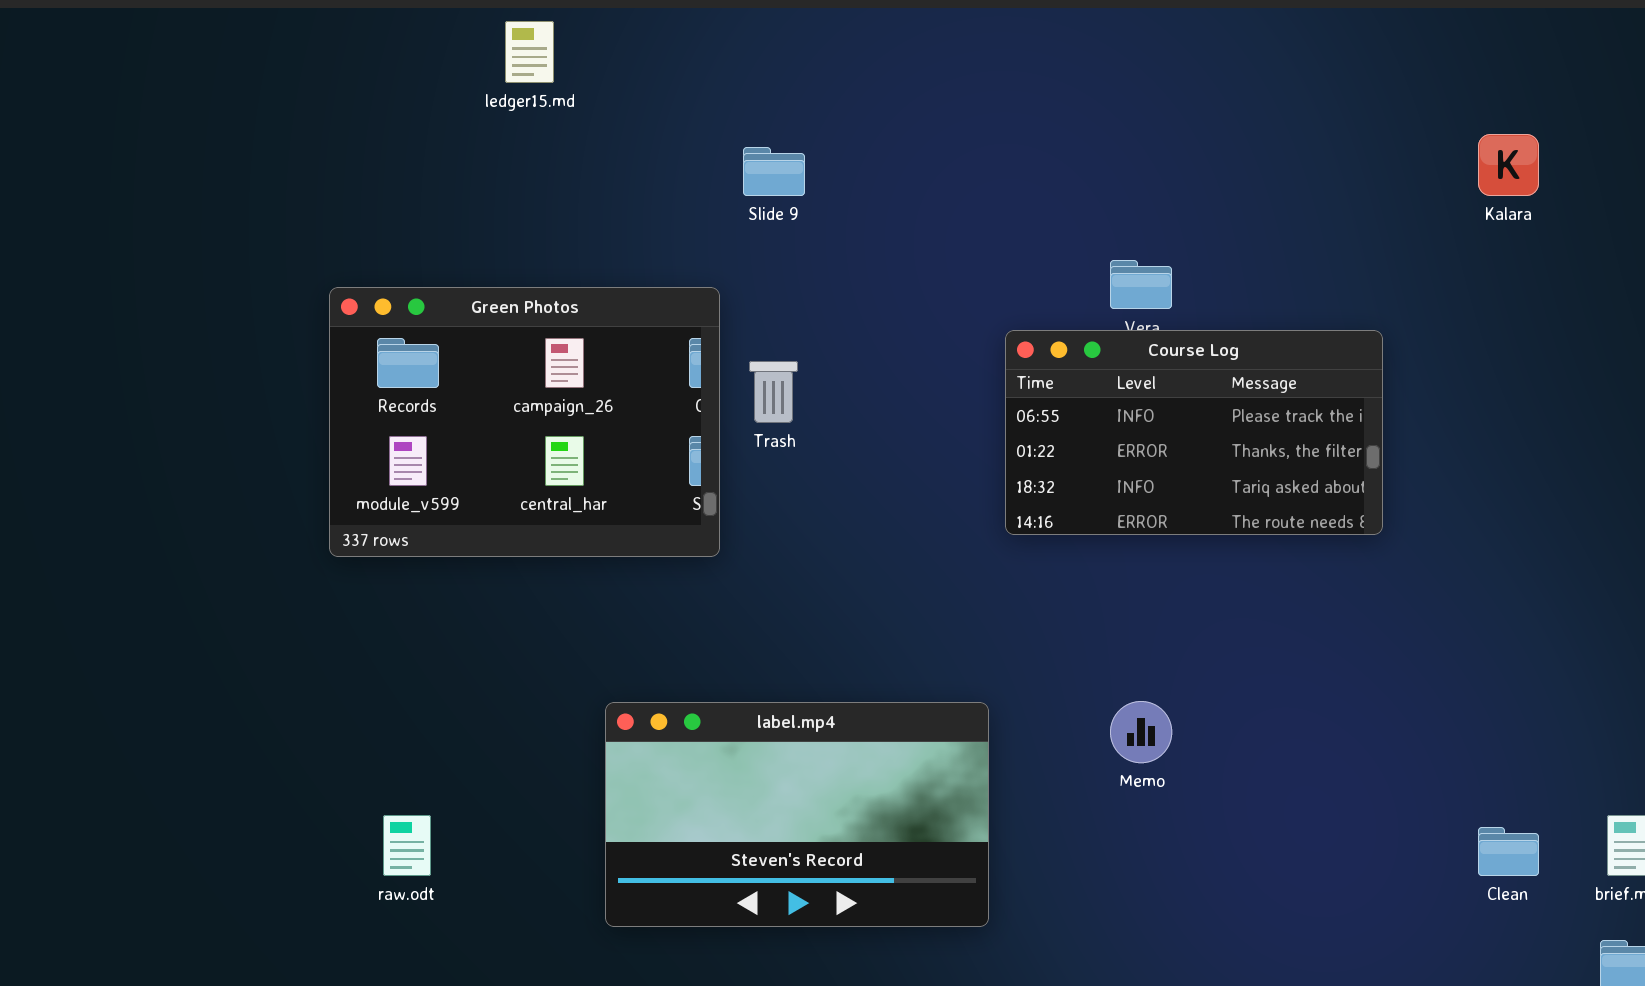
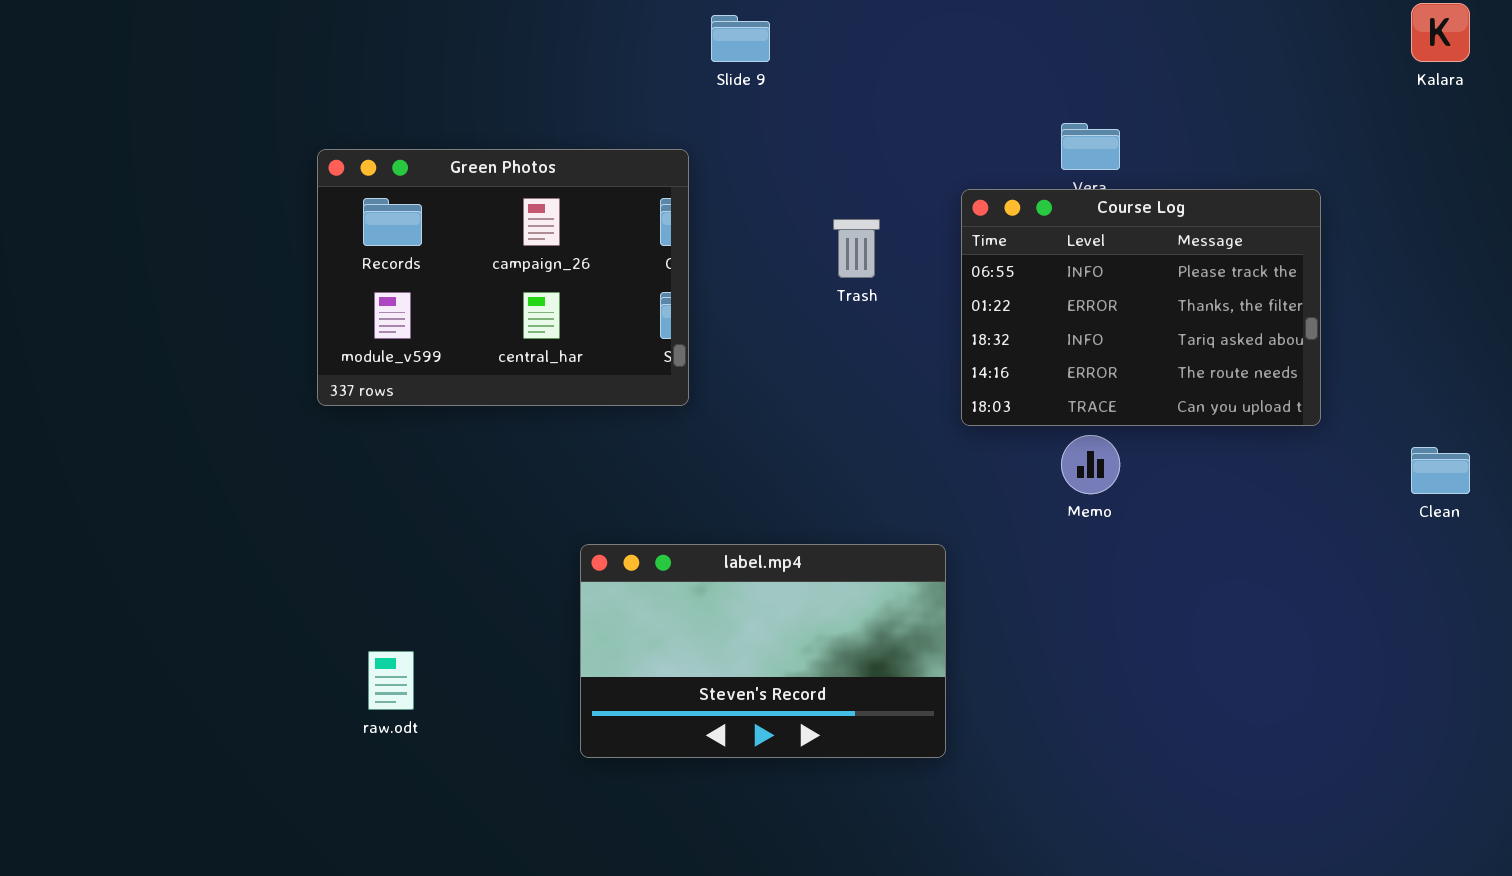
Course Log: [1005,330,1383,535] -> [961,189,1321,426], resized
Trash: [749,361,798,423] -> [833,219,880,278], moved
Memo: [1110,701,1172,763] -> [1061,435,1120,494], moved
Clean: [1478,827,1539,876] -> [1411,447,1470,494], moved

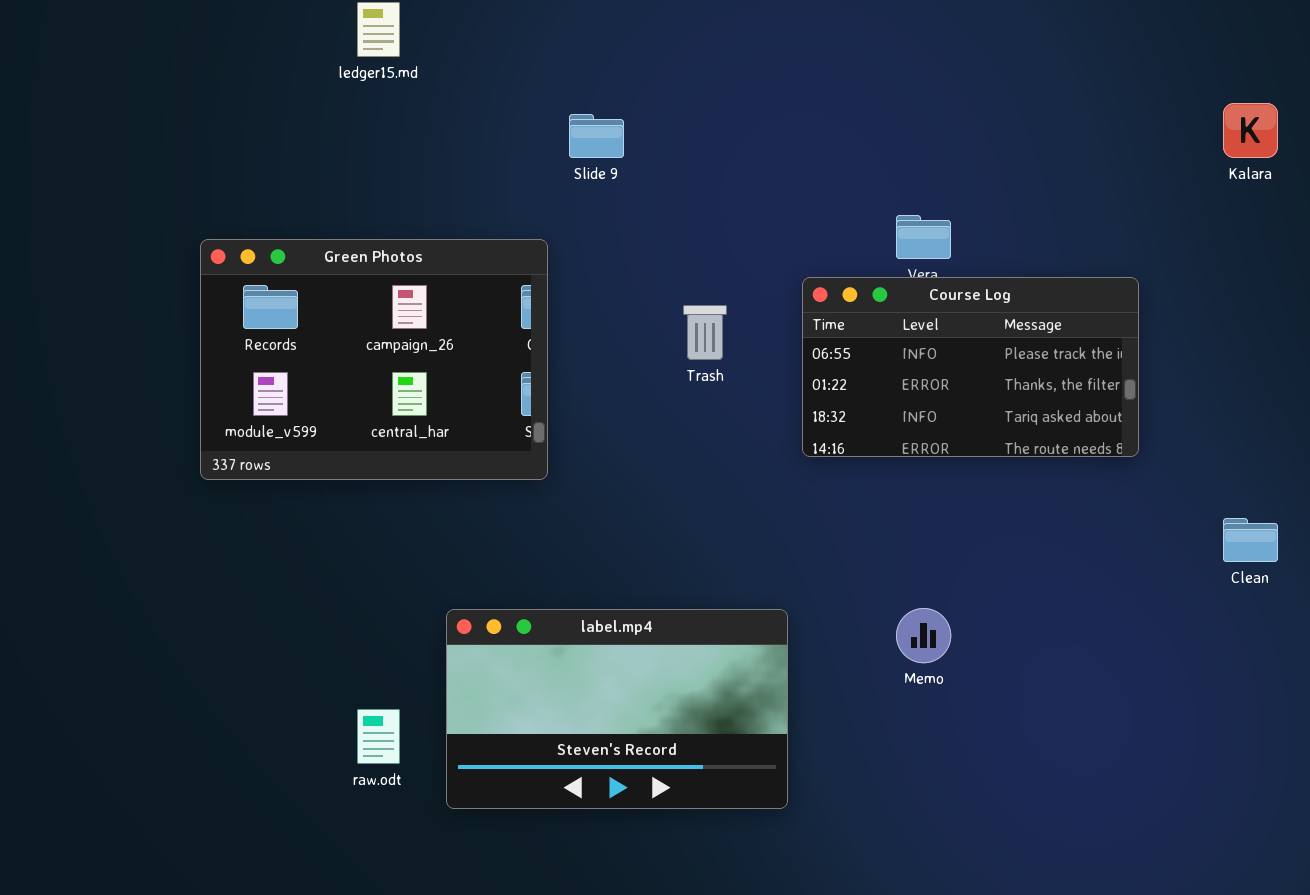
Course Log: [961,189,1321,426] -> [802,277,1139,457], resized
Memo: [1061,435,1120,494] -> [896,608,951,663], moved
raw.odt: [368,651,414,710] -> [357,709,400,764], moved

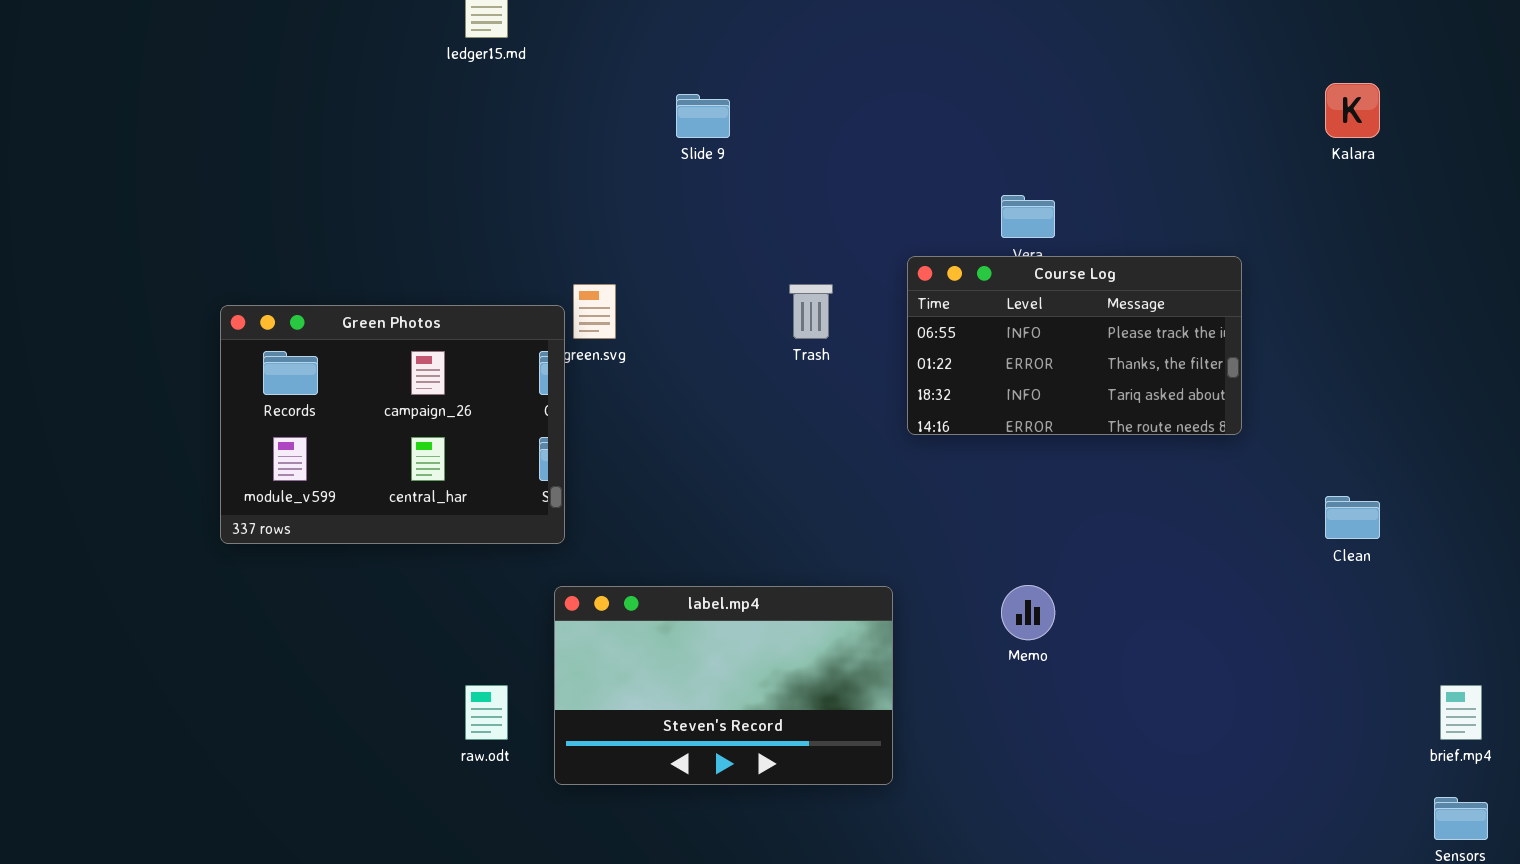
Green Photos: [200,239,548,480] -> [220,305,565,544], moved

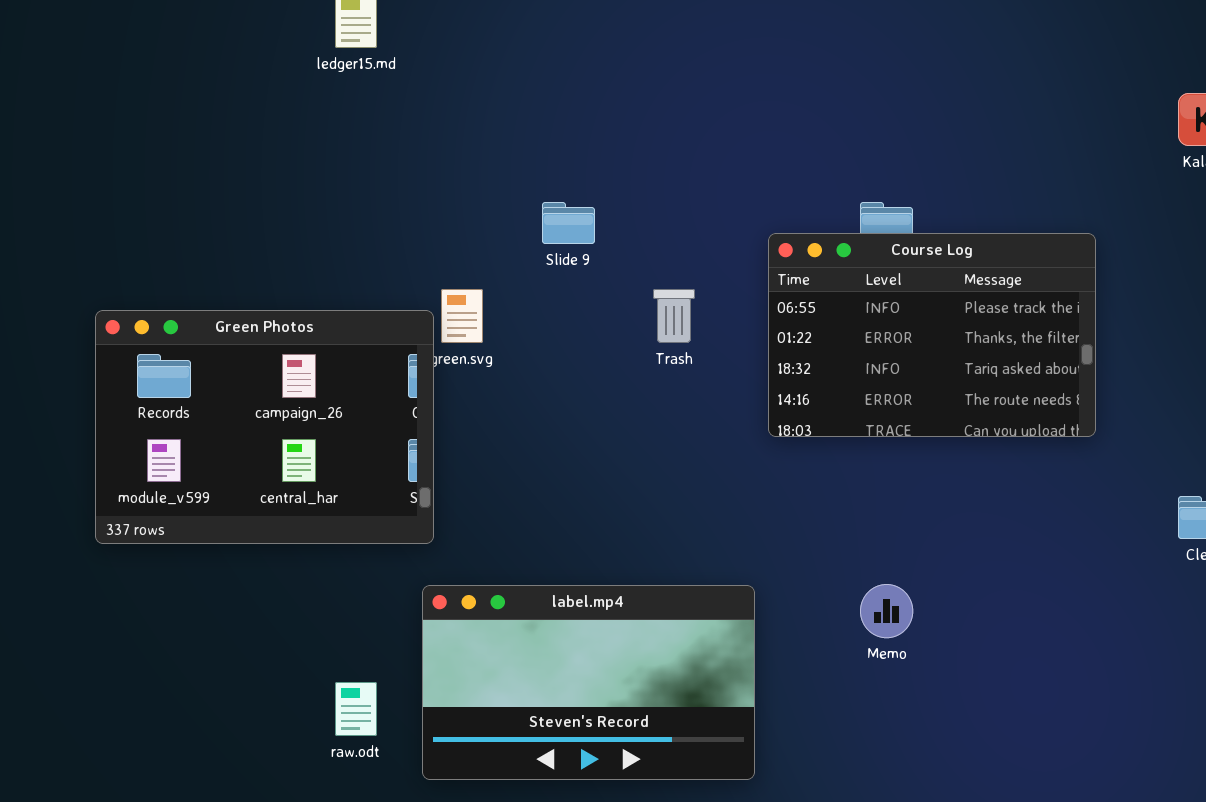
Slide 9: [676,94,730,138] -> [542,202,595,244], moved
Course Log: [907,256,1242,435] -> [768,233,1096,437], resized

